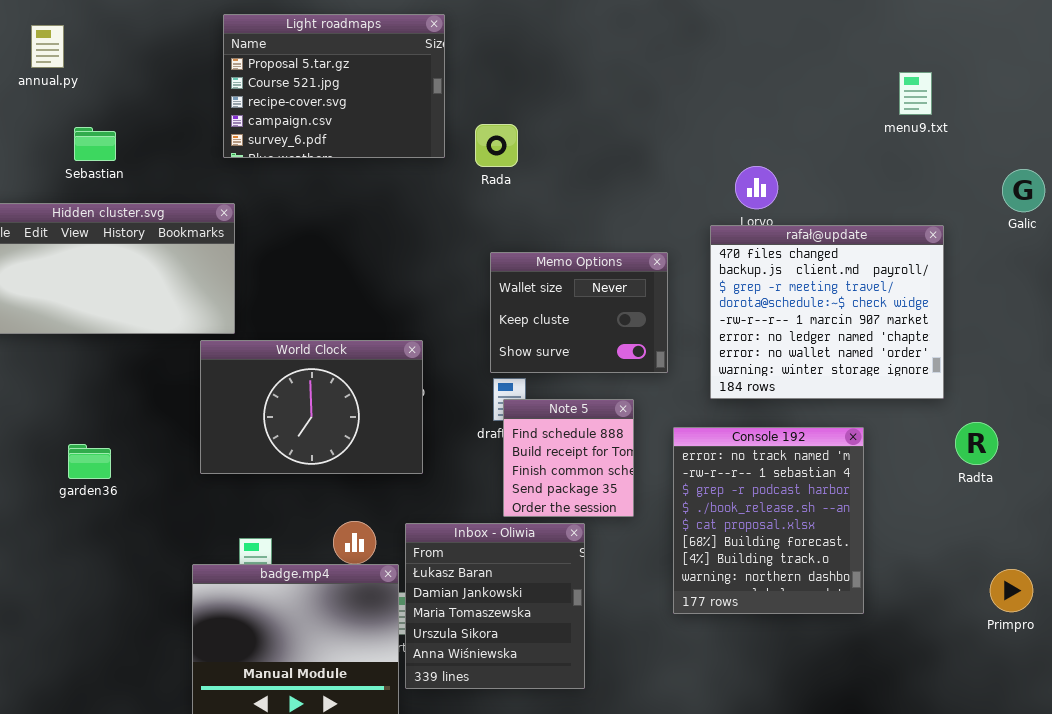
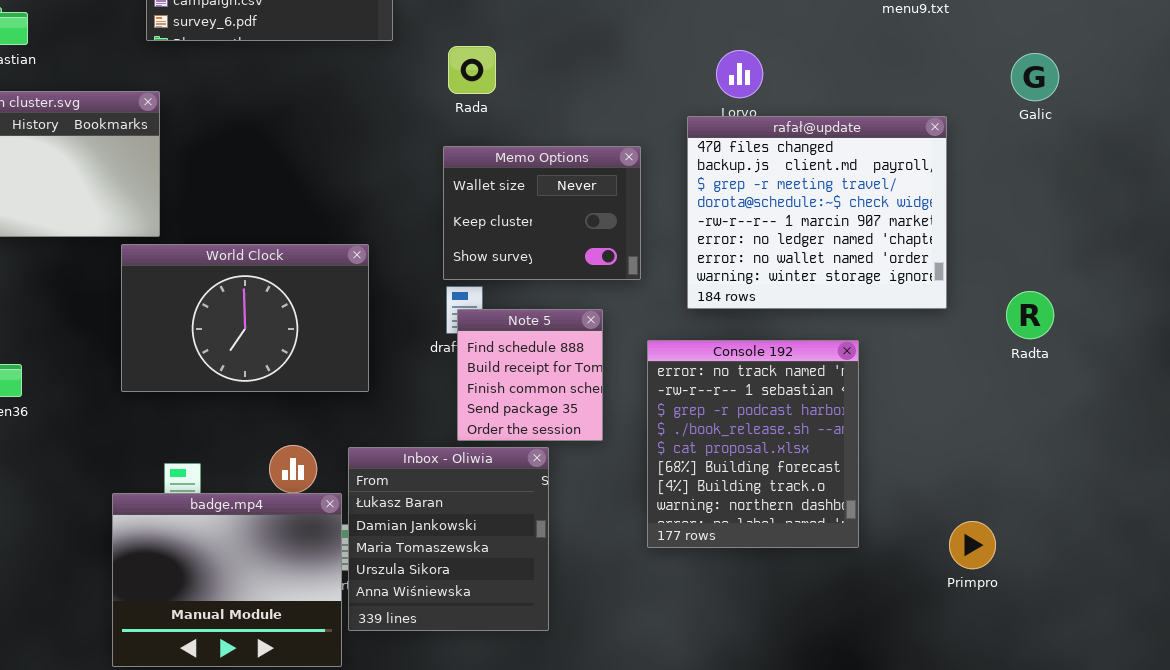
Rada: [475,124,518,167] -> [448,46,496,94], moved
Radta: [955,422,998,465] -> [1006,291,1054,339], moved
Primpro: [990,569,1033,612] -> [949,521,996,569], moved

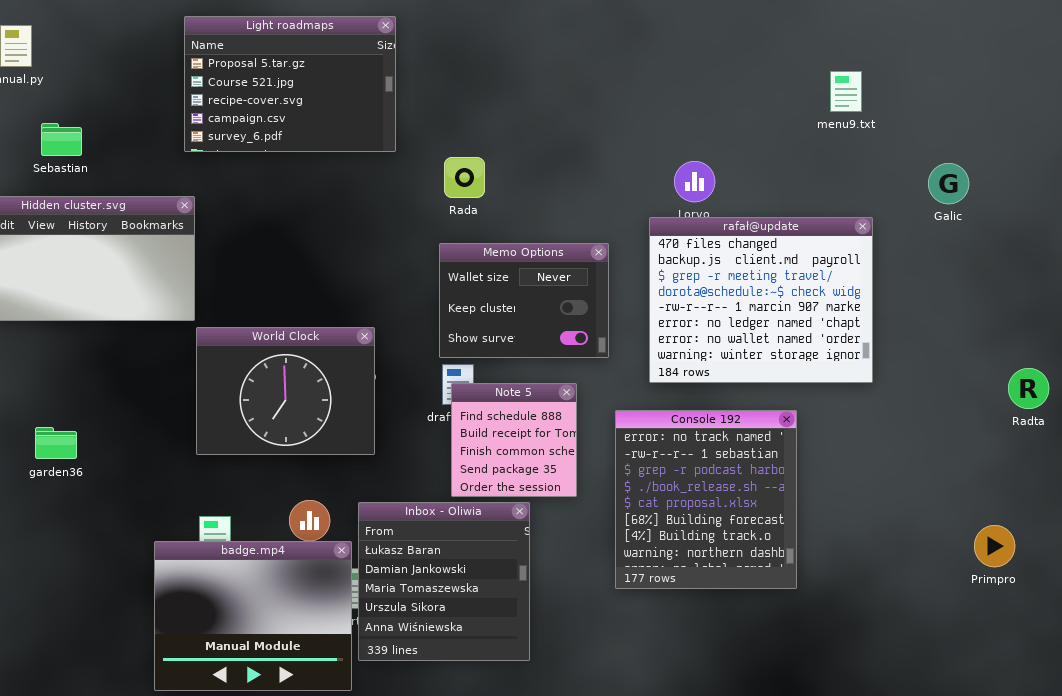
World Clock: [121,244,369,392] -> [196,327,375,455], resized
Radta: [1006,291,1054,339] -> [1008,368,1049,409], moved
Primpro: [949,521,996,569] -> [974,525,1015,567], moved

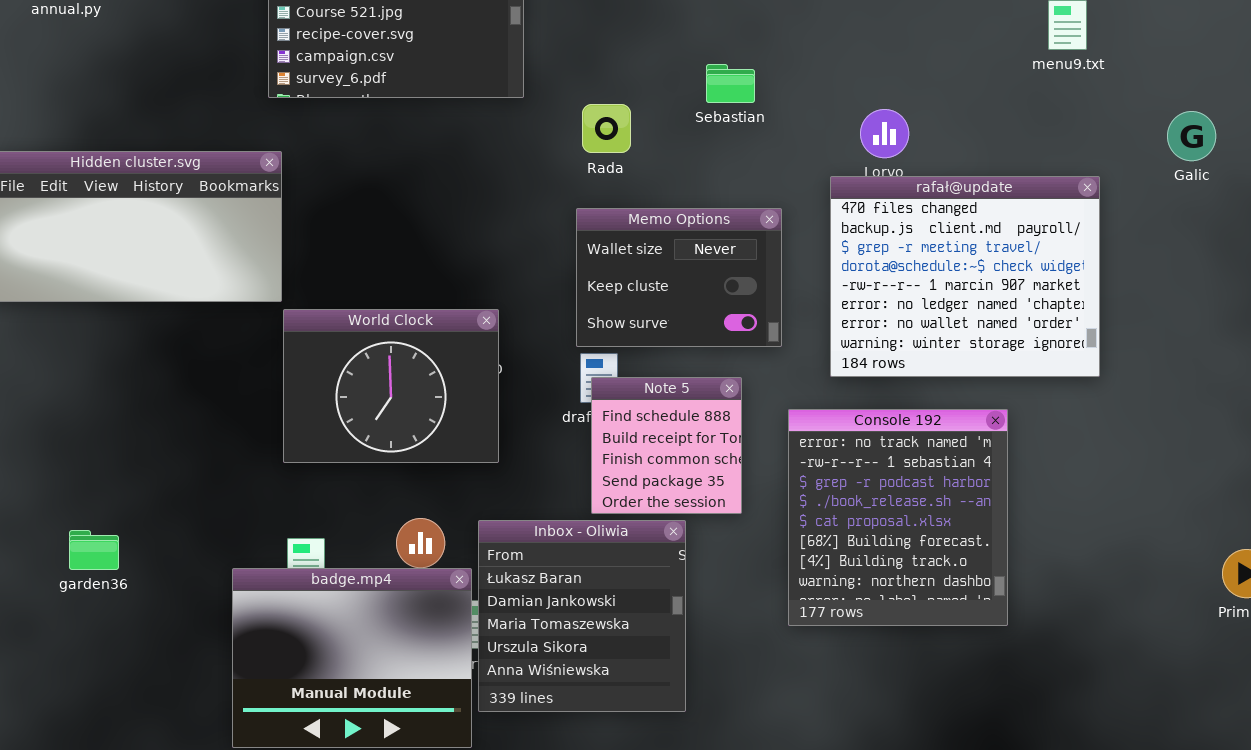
Sebastian: [41,123,82,156] -> [706,64,755,103], moved
garden36: [35,427,77,459] -> [69,530,119,570], moved

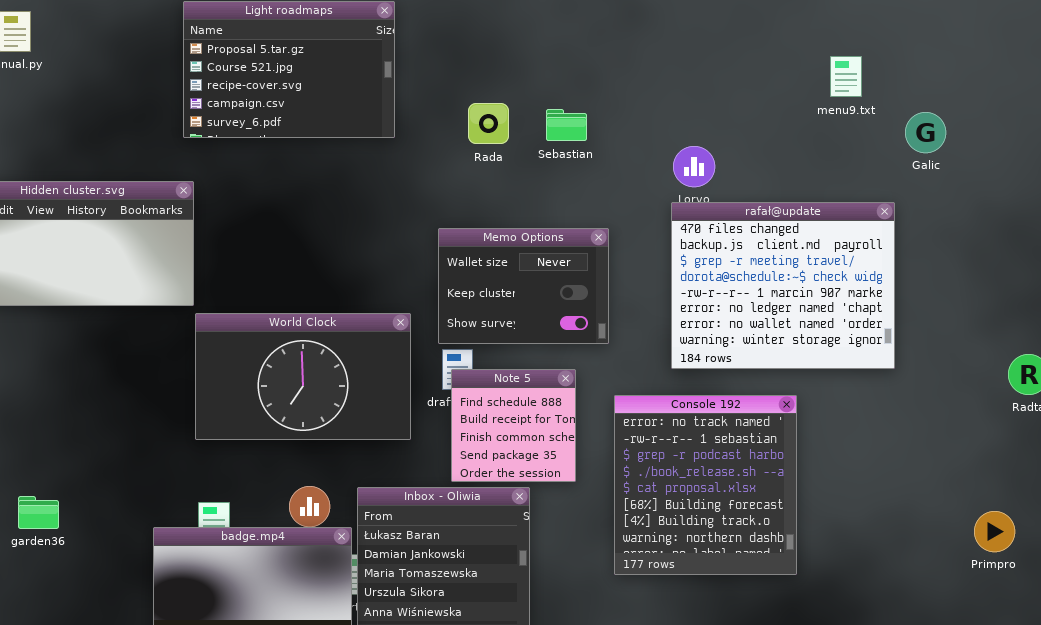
Rada: [582,104,631,153] -> [468,103,509,144], moved
Galic: [1167,111,1216,161] -> [905,112,946,153], moved
rafał@update: [830,176,1100,377] -> [671,202,895,369], moved
World Clock: [283,309,499,463] -> [195,313,411,440], resized

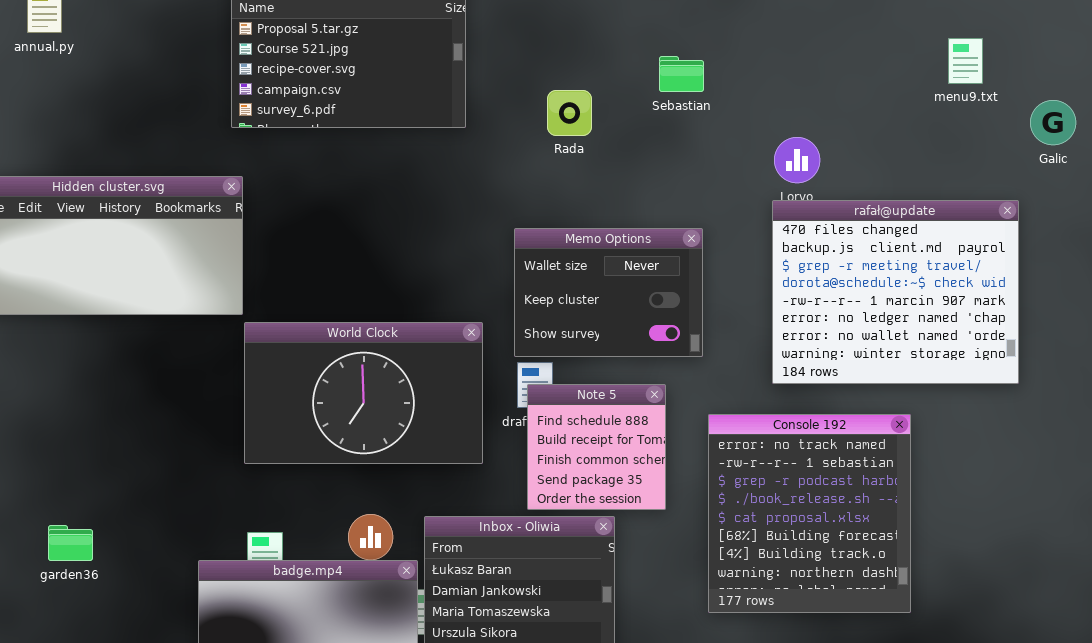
Sebastian: [546,109,587,141] -> [659,56,704,92], moved

